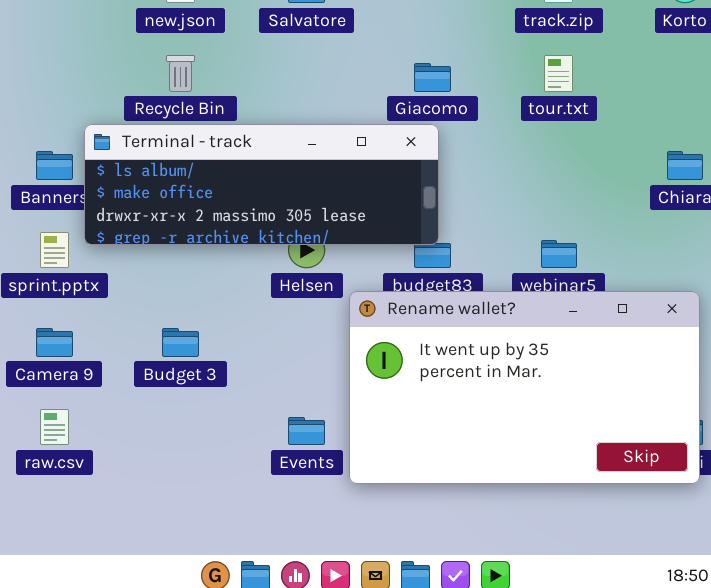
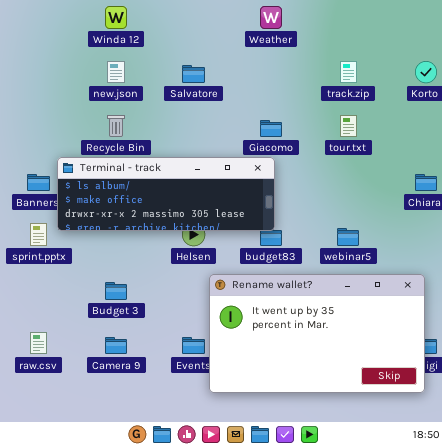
Rename wallet?: [349,291,700,484] -> [209,274,425,393], moved
Camera 9: [36,328,73,357] -> [105,337,127,354], moved

